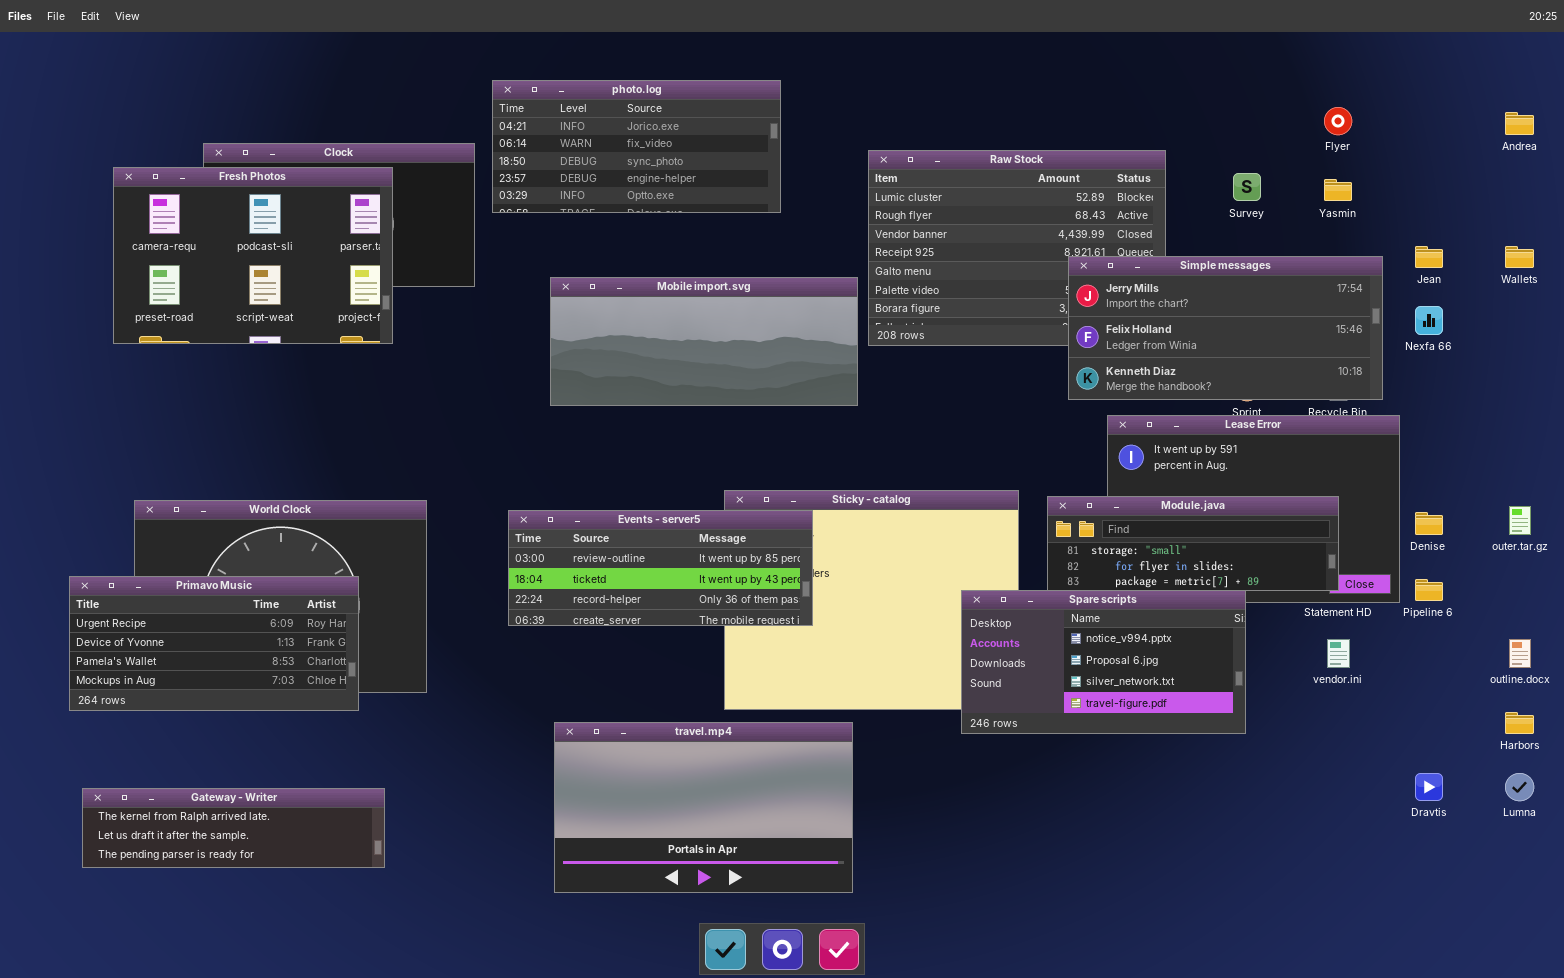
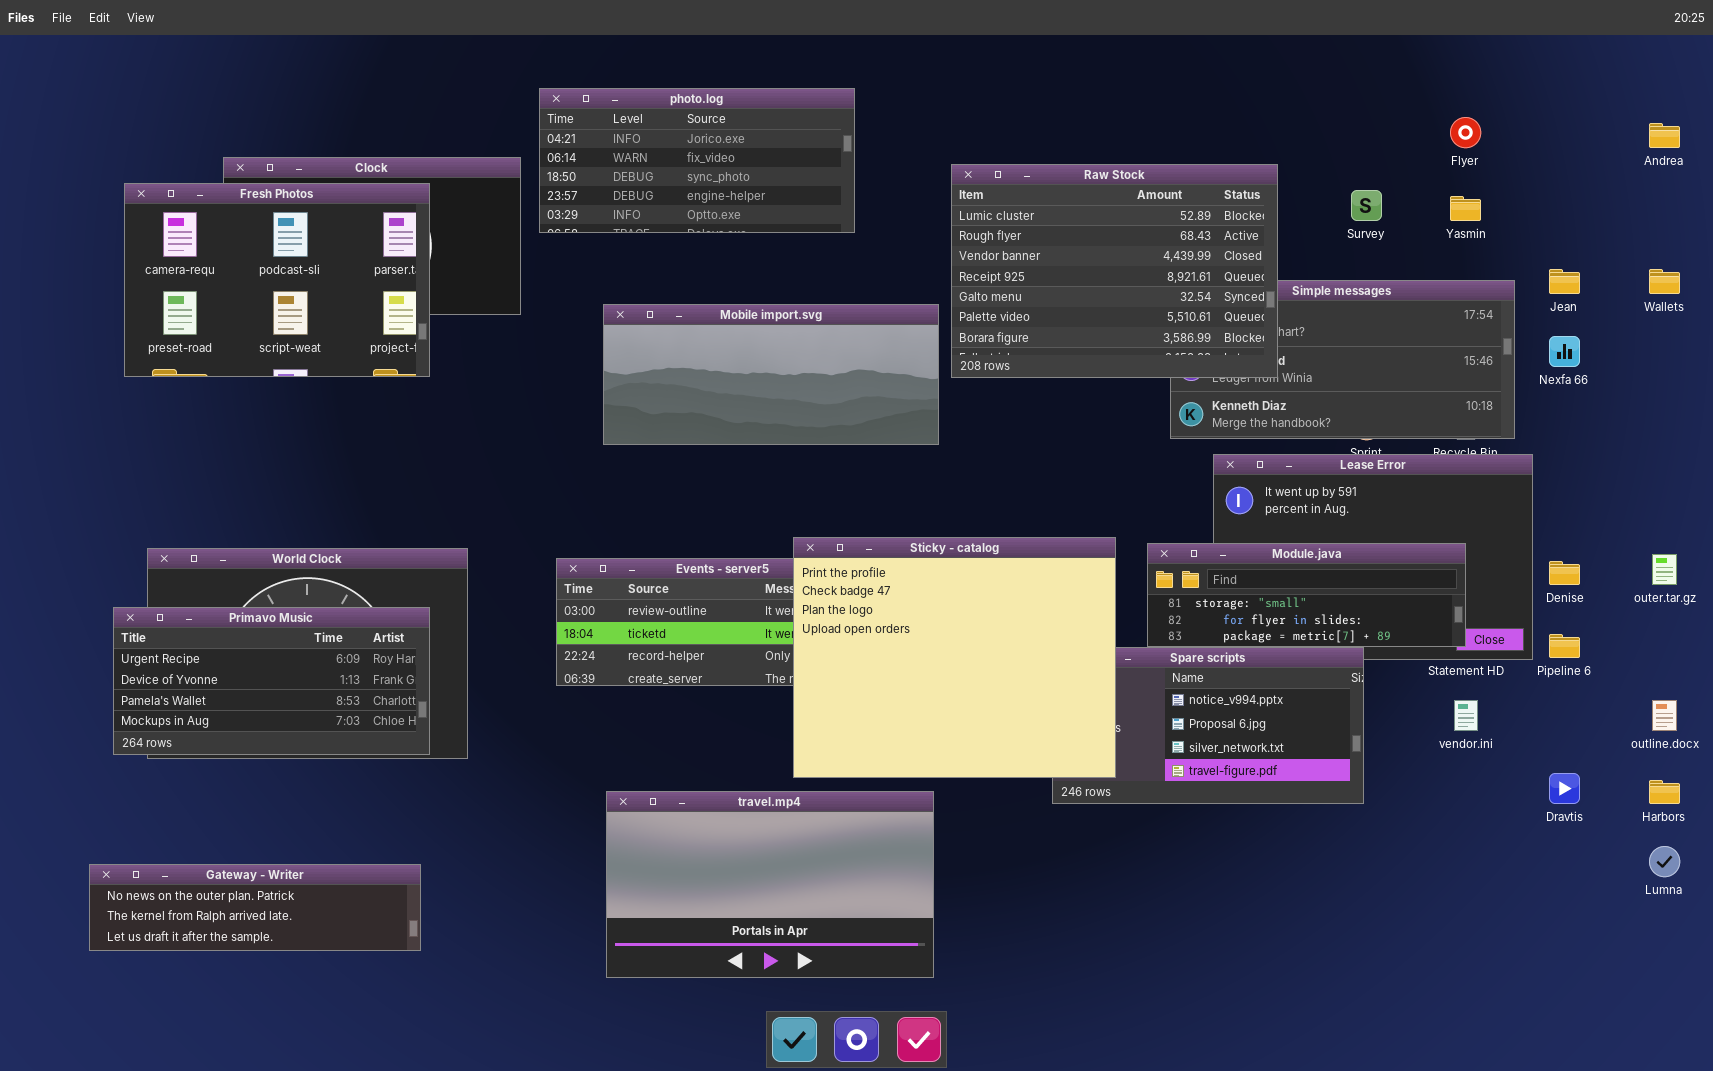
Raw Stock: [868,150,1166,346] -> [951,164,1278,378], raised
Sticky - catalog: [724,490,1019,710] -> [793,537,1116,778], raised
Primavo Music: [69,576,359,711] -> [113,607,430,755], moved
Dravtis: [1415,773,1443,801] -> [1549,773,1580,804], moved
Gateway - Writer: [82,788,385,868] -> [89,864,421,951], scrolled up 1 row

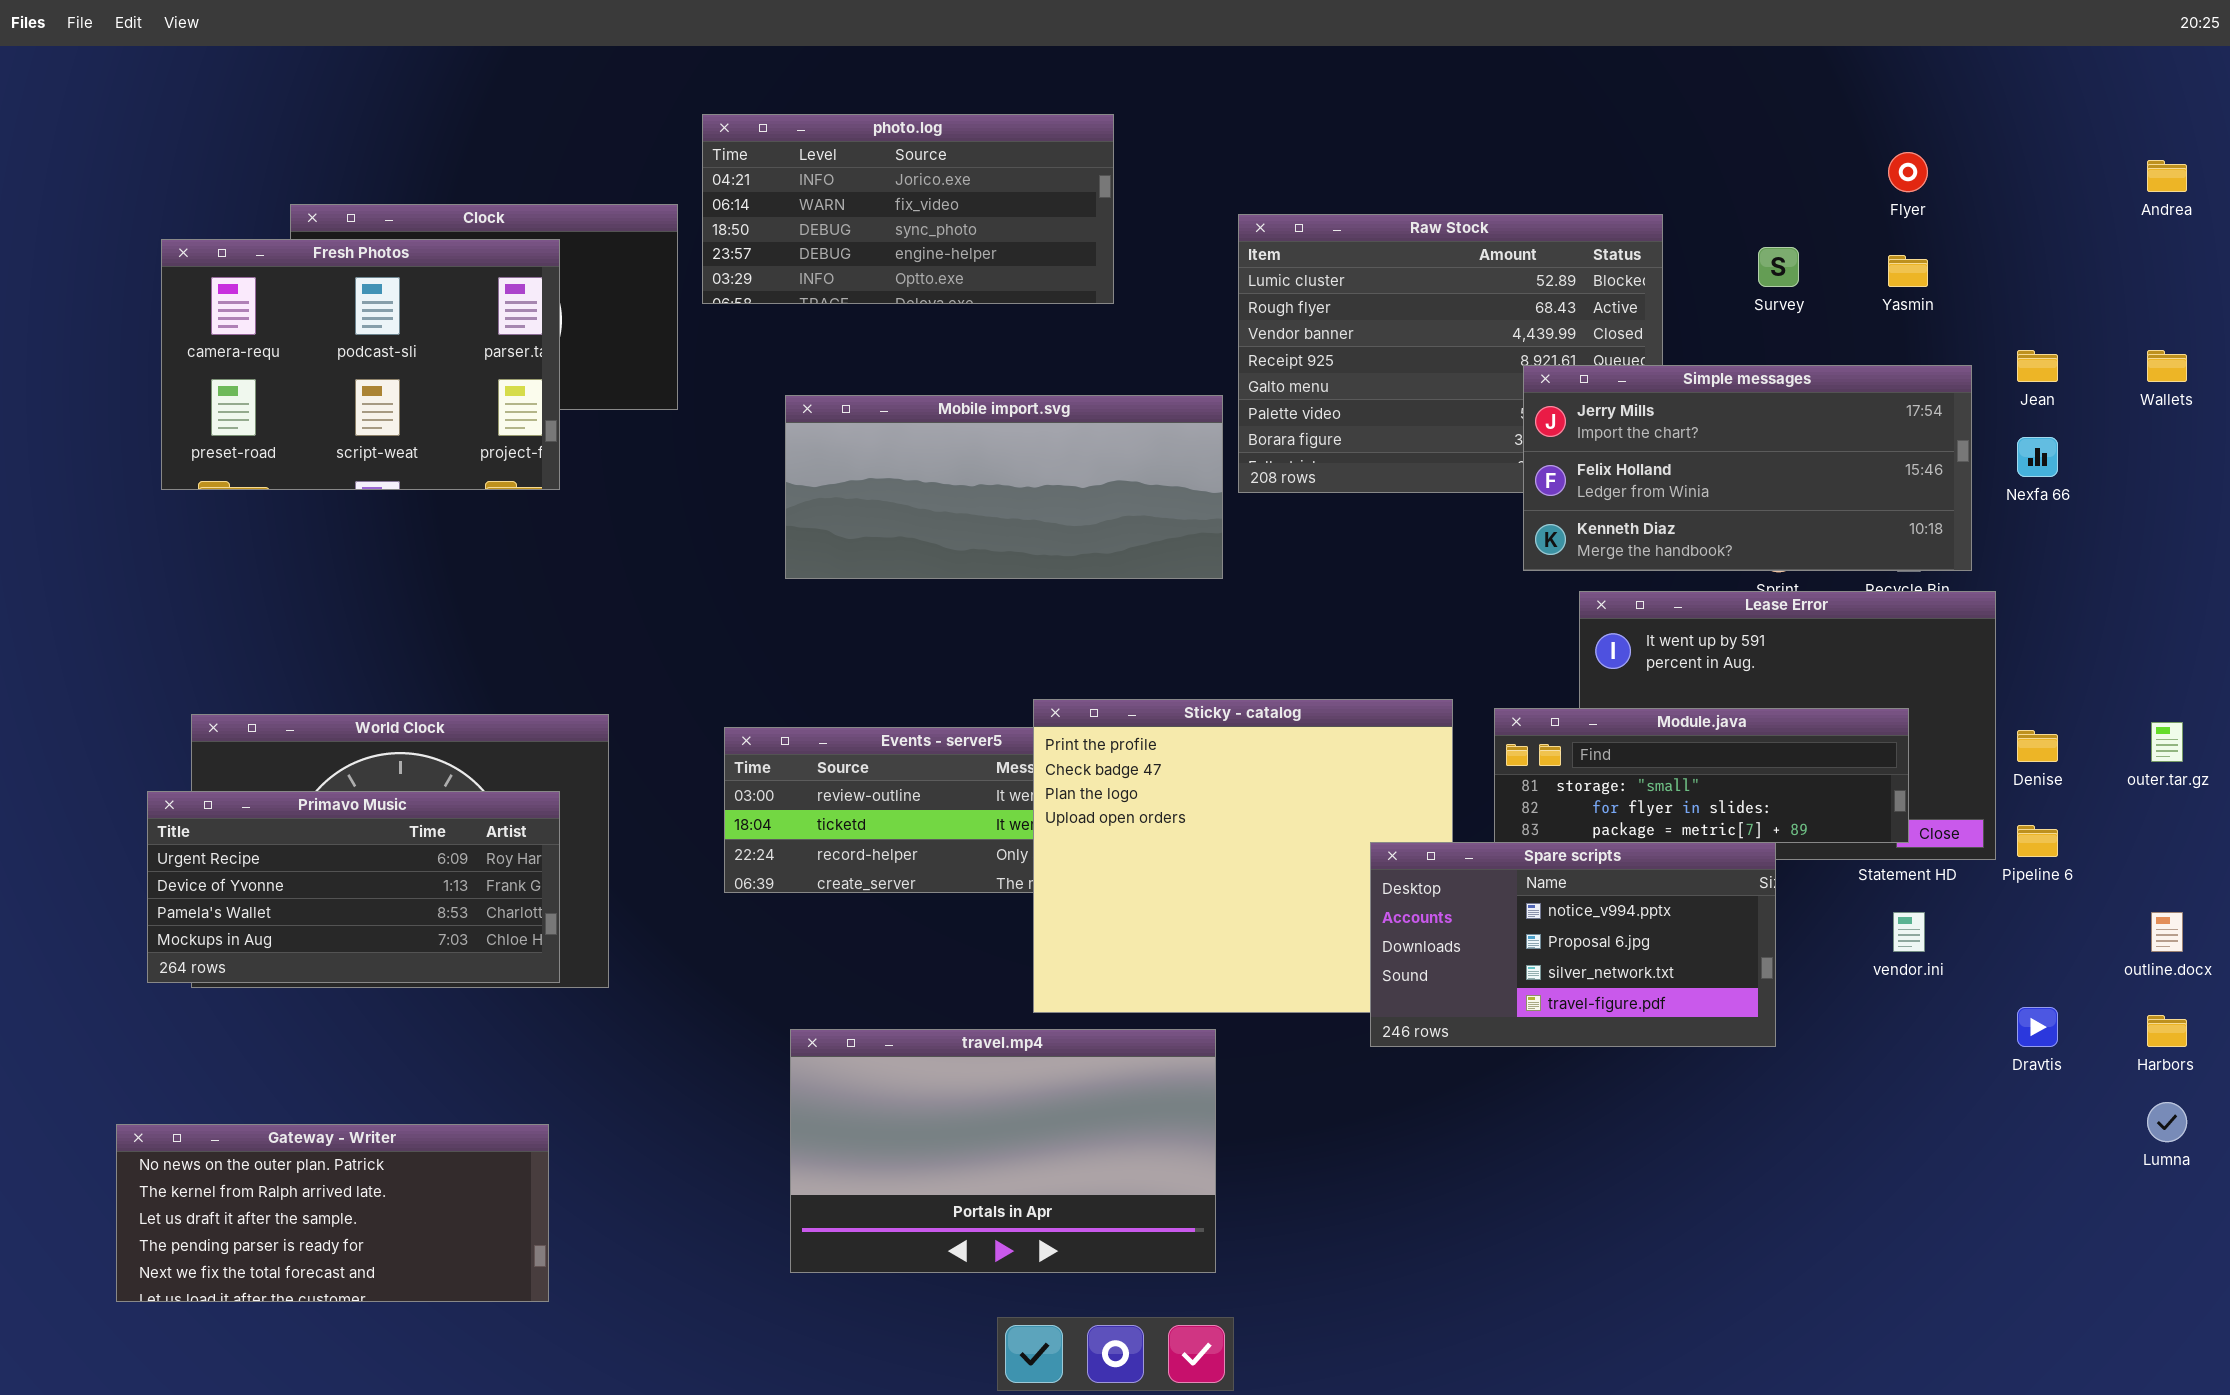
Simple messages: [1170,280,1515,439] -> [1523,365,1972,571], raised
Spare scripts: [1052,647,1364,804] -> [1370,842,1776,1047], raised
Gateway - Writer: [89,864,421,951] -> [116,1124,549,1302], resized

